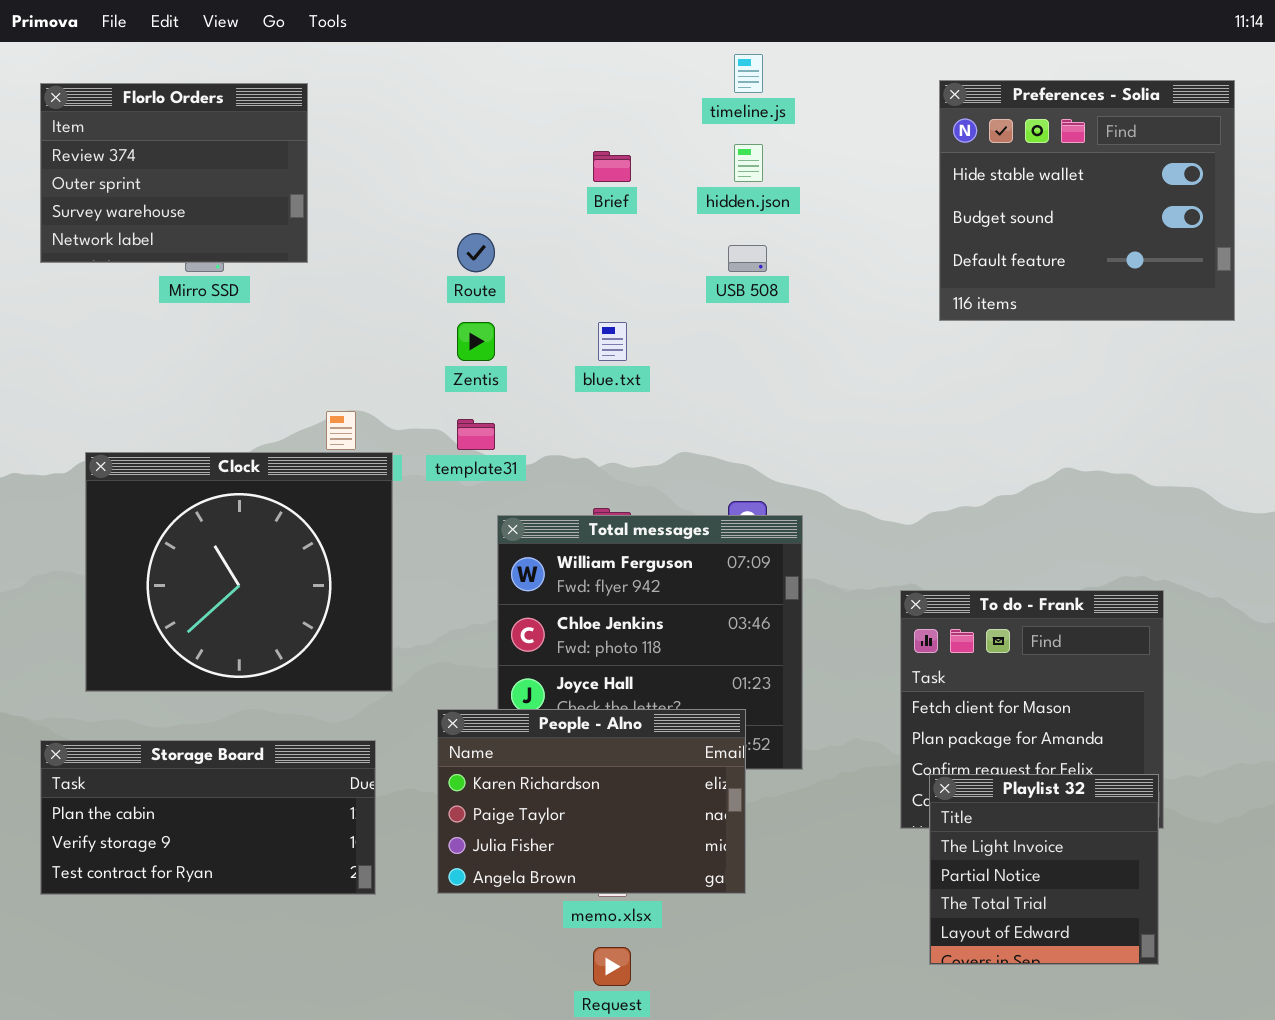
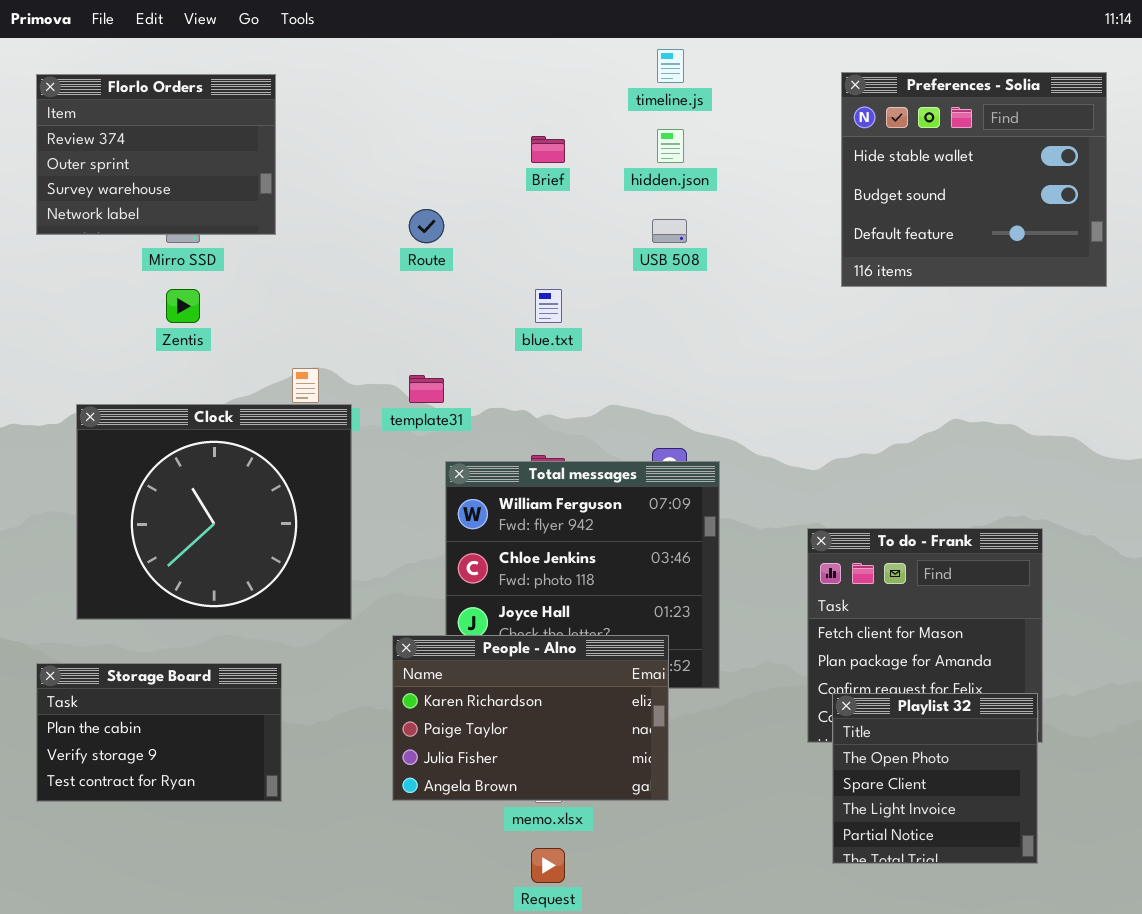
Zentis: [457,322,495,361] -> [166,289,200,323], moved
Storage Board: [40,740,376,895] -> [36,663,282,802], resized
Playlist 32: [929,774,1159,965] -> [832,693,1038,864], scrolled up 2 rows

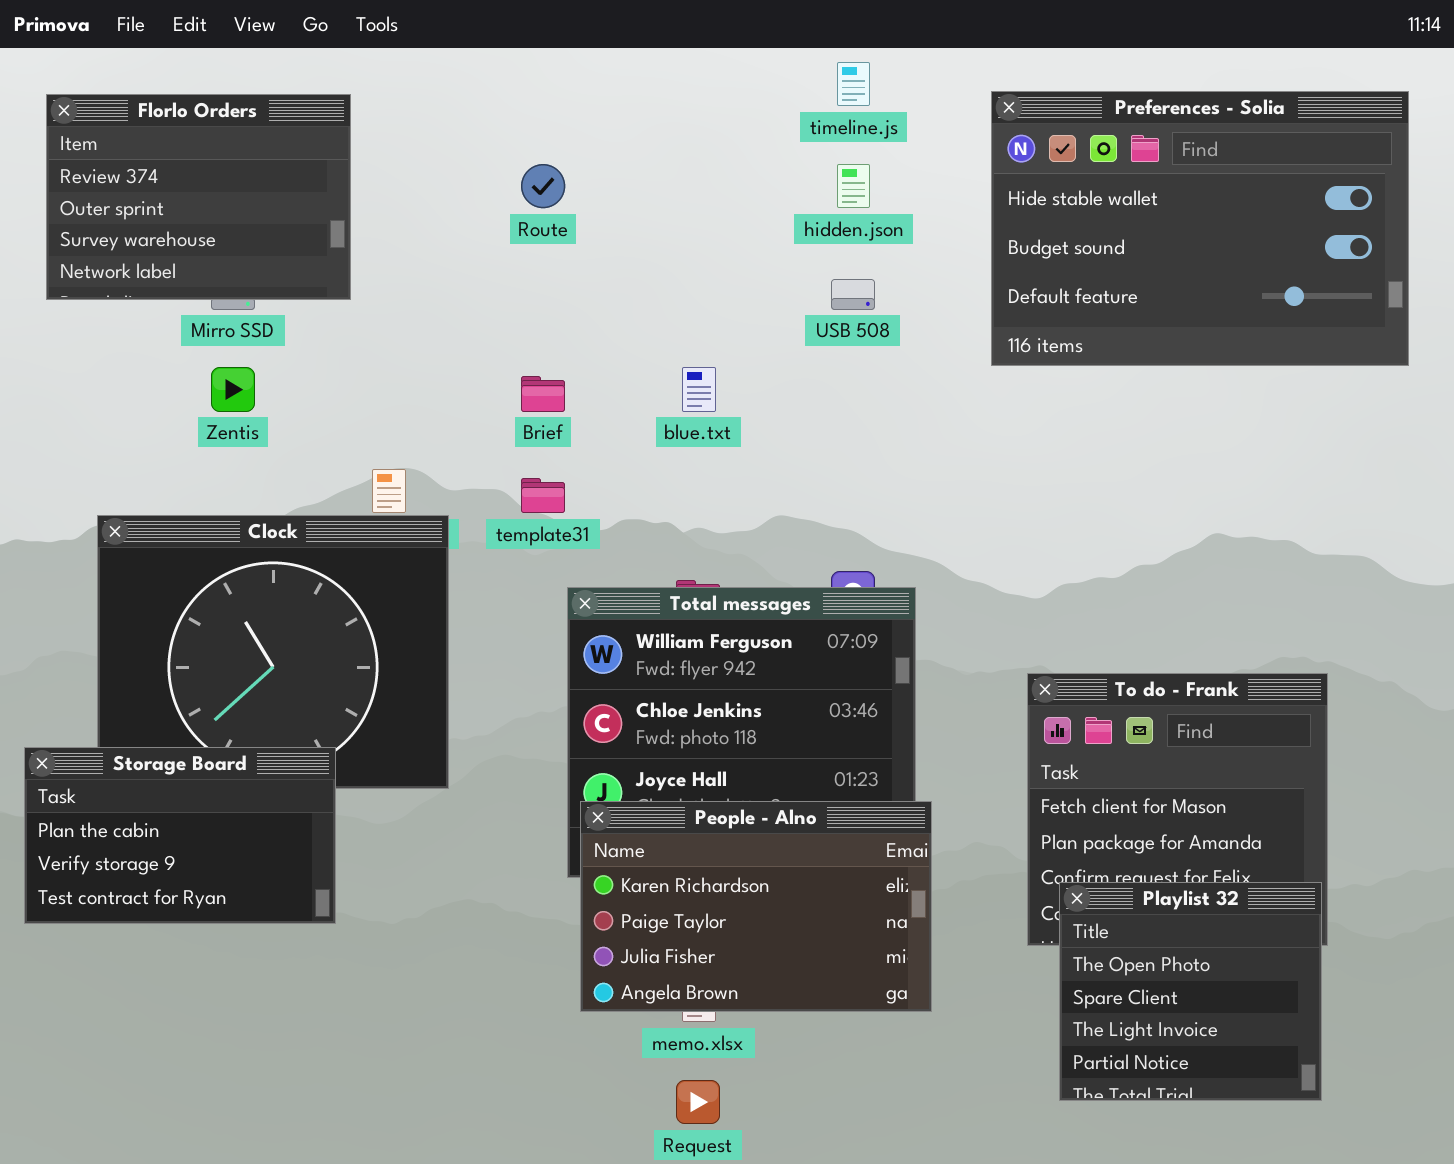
Preferences - Solia: [841,72,1107,287] -> [991,91,1409,366], resized
Brief: [531,136,565,163] -> [521,376,565,412], moved
Route: [409,209,444,243] -> [521,164,565,208], moved
People - Alno: [392,635,669,801] -> [580,801,932,1012], moved
Storage Board: [36,663,282,802] -> [24,747,336,924], moved

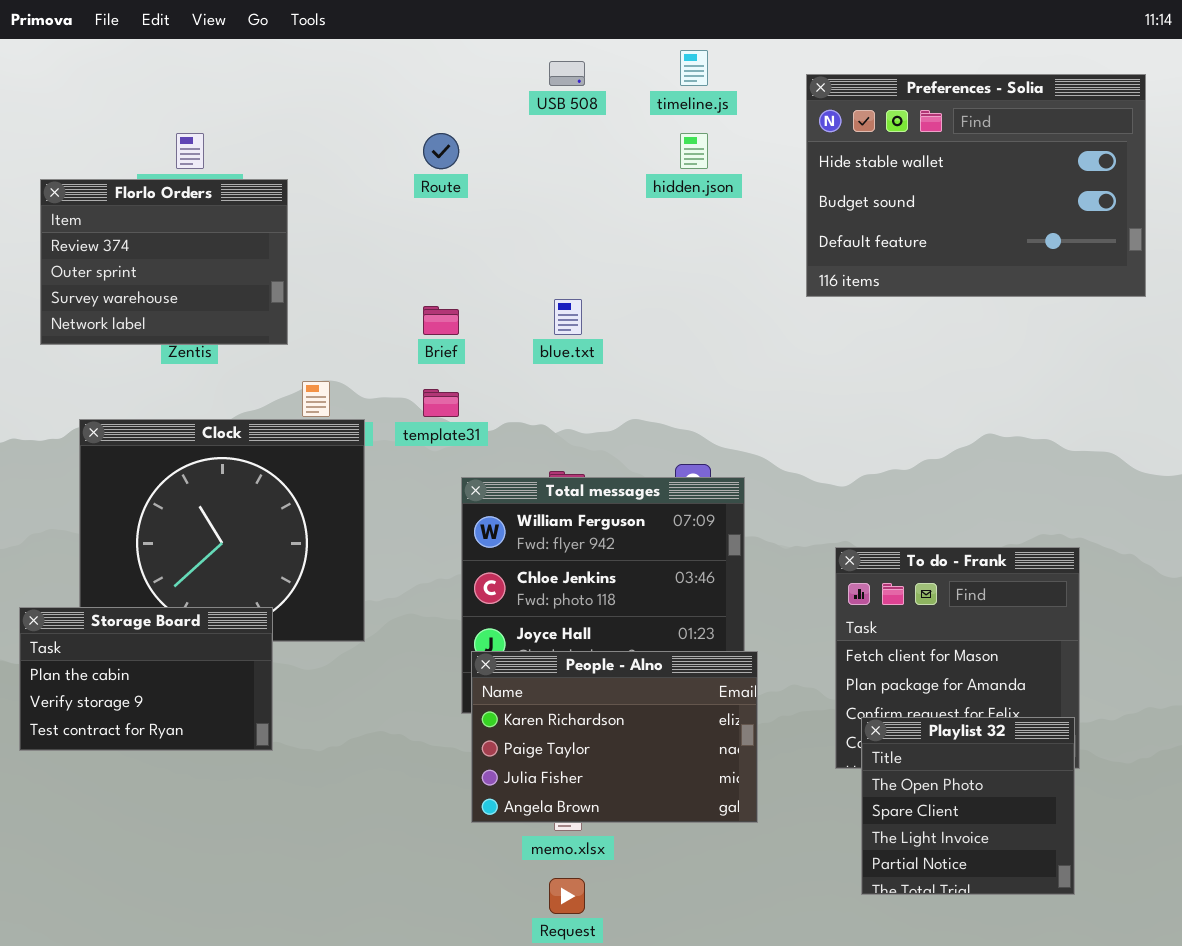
Florlo Orders: [46,94,351,300] -> [40,179,288,345], moved
USB 508: [831,279,875,310] -> [549,61,585,86], moved

